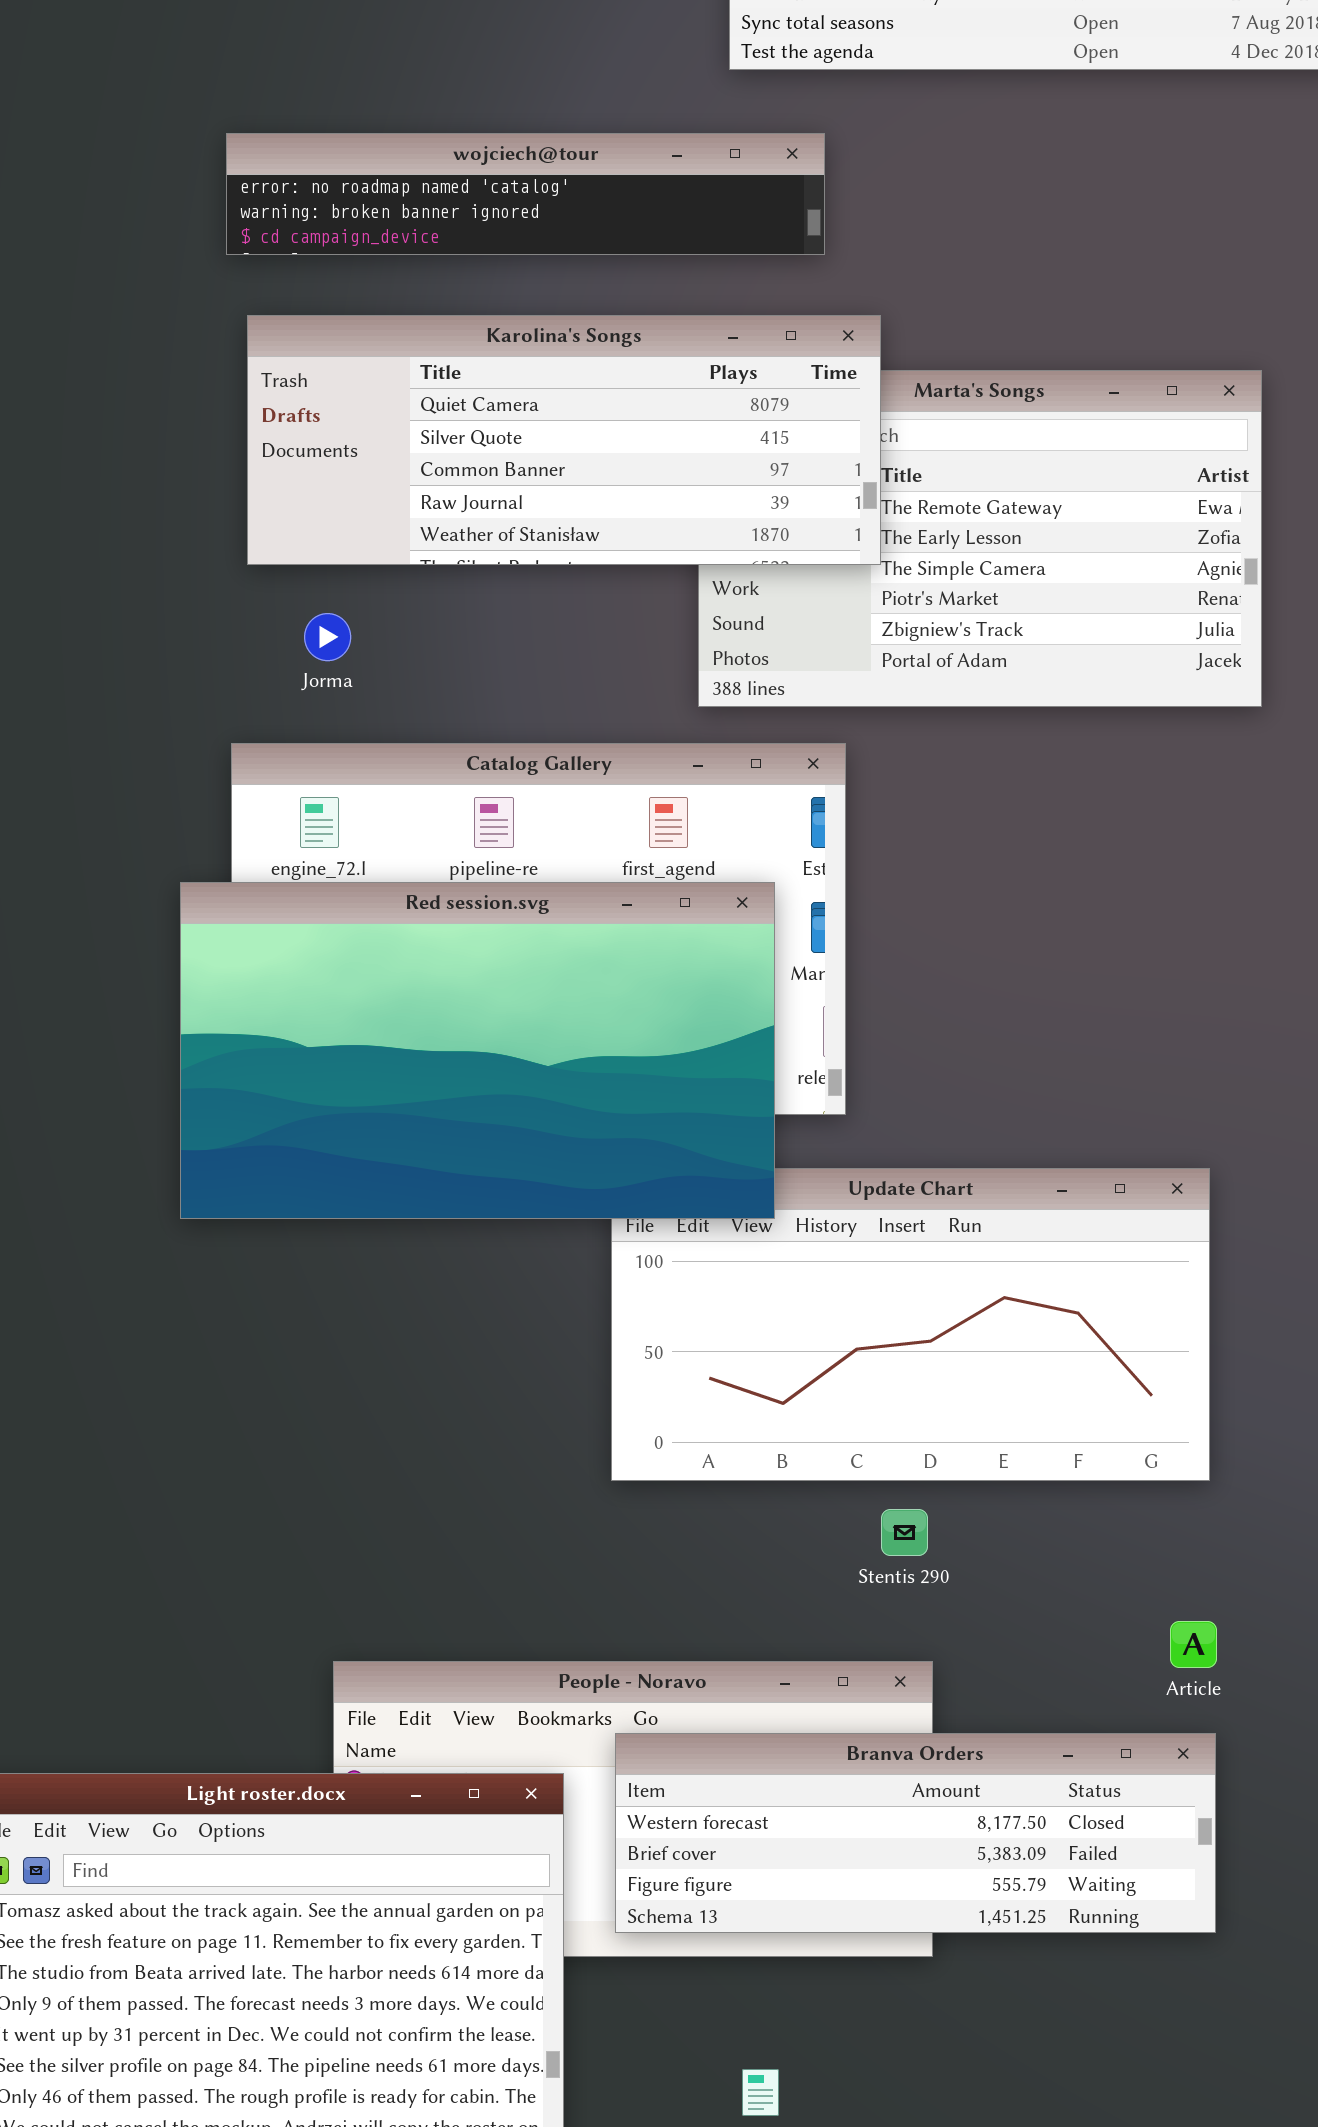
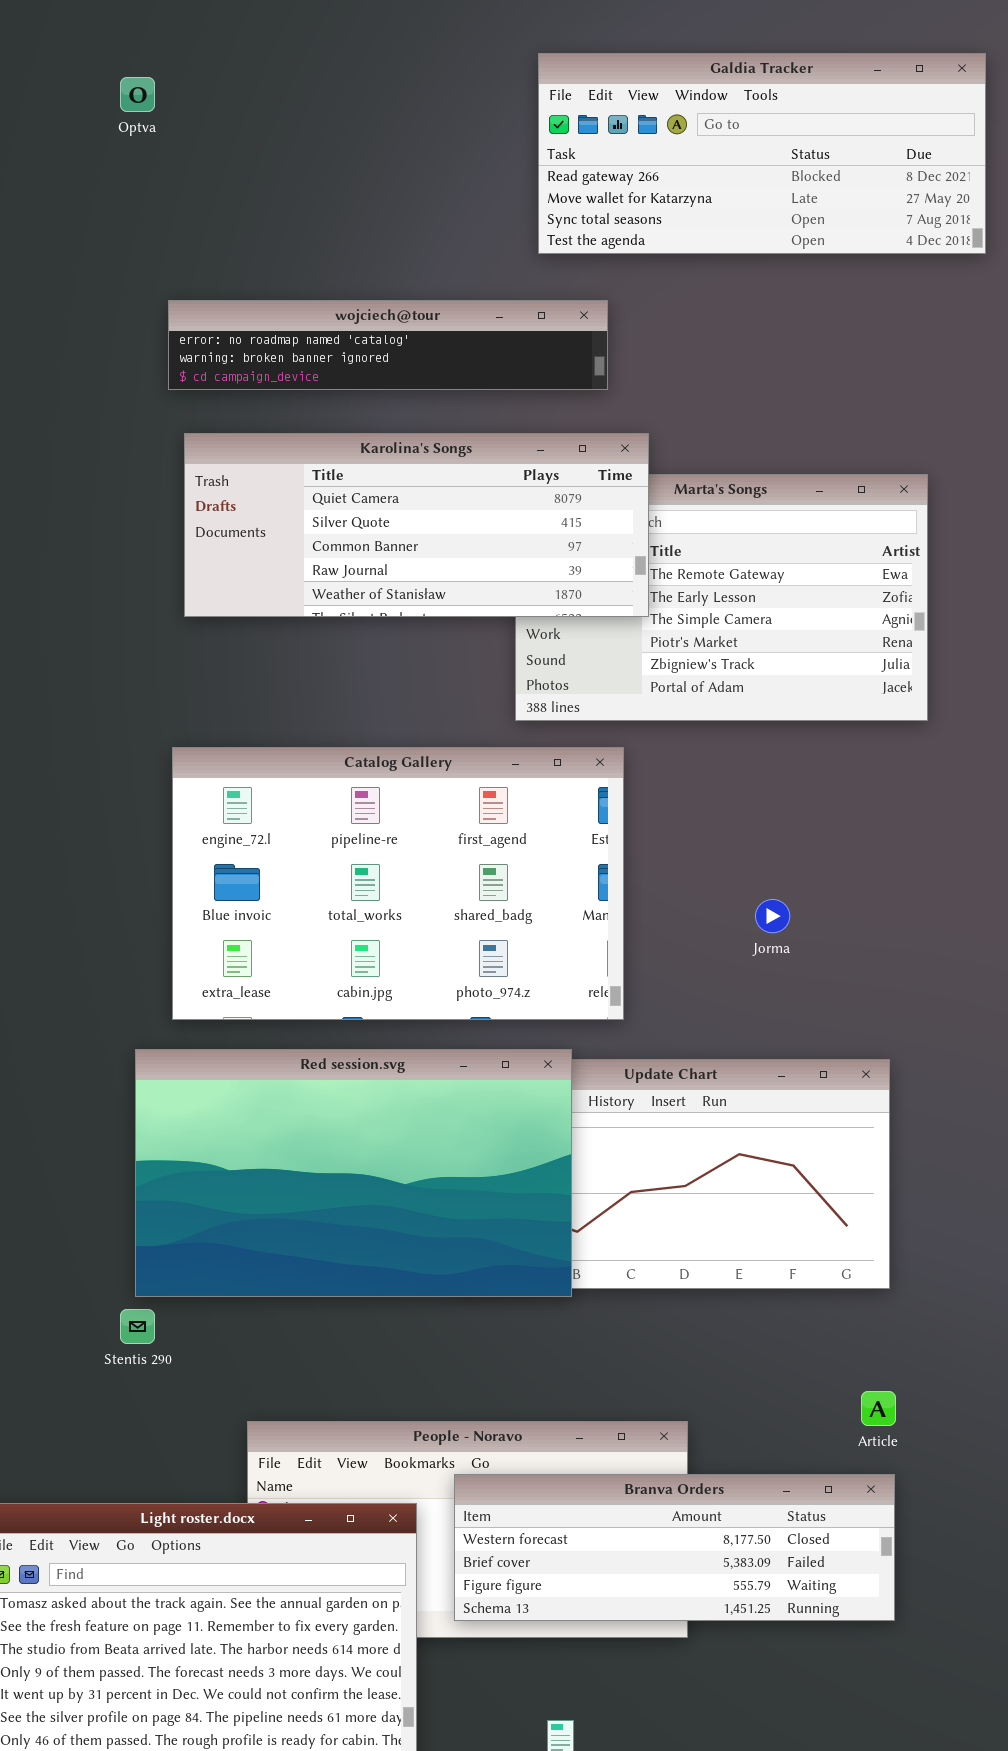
Jorma: [304,613,351,661] -> [755,899,790,933], moved
Red session.svg: [180,882,775,1219] -> [135,1049,572,1297], moved
Stentis 290: [881,1509,928,1556] -> [120,1309,155,1344], moved

